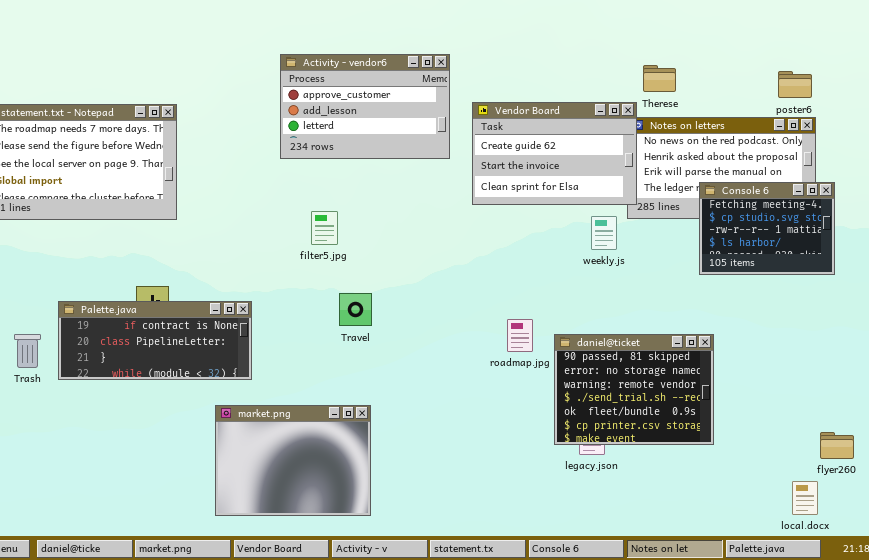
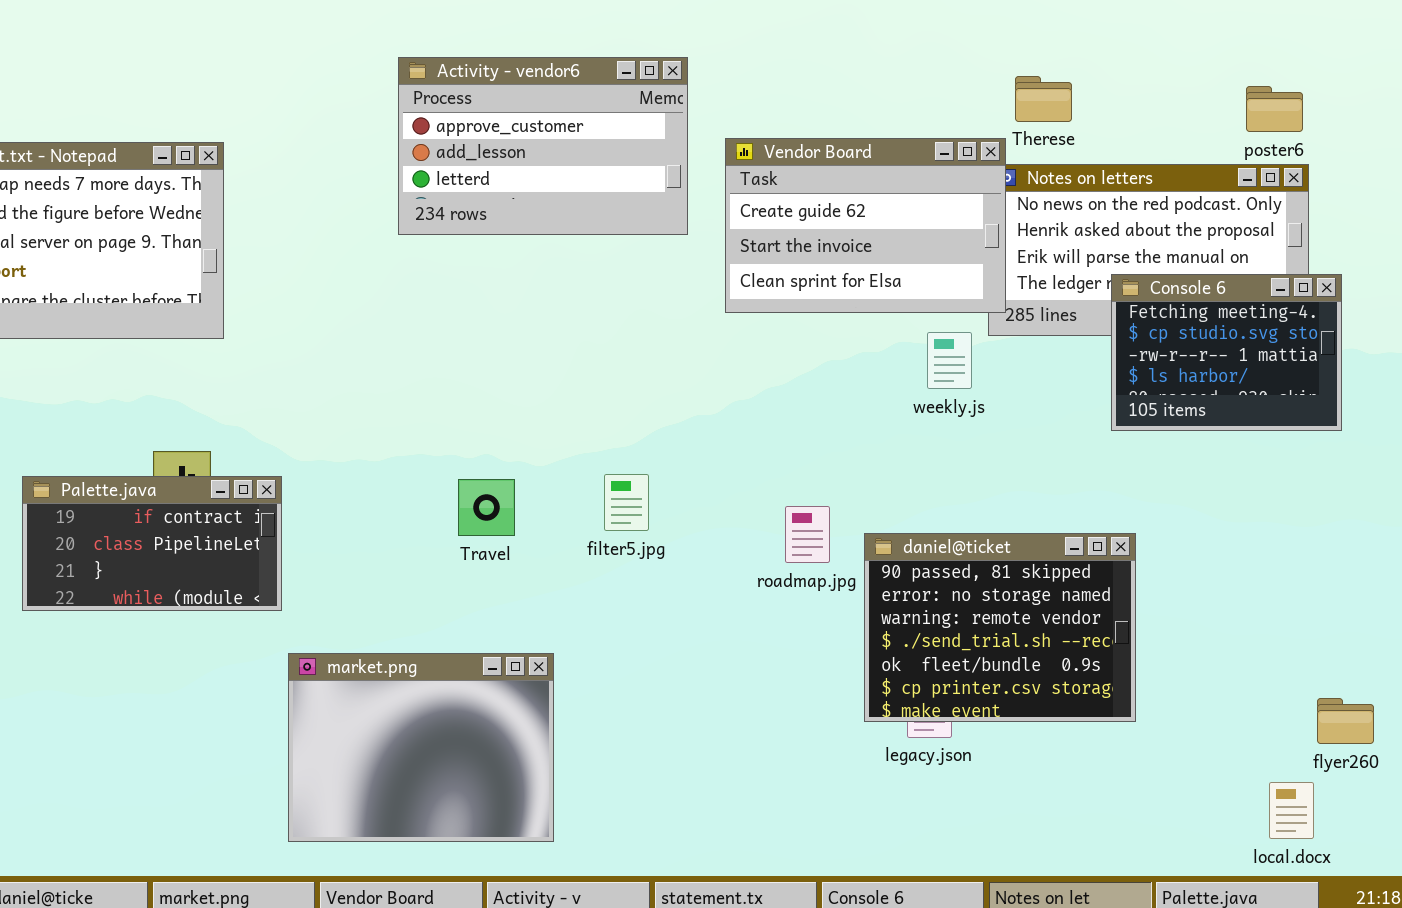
filter5.jpg: [311,211,338,245] -> [604,474,649,531], moved
Travel: [339,293,372,326] -> [458,479,515,536], moved
Palette.java: [58,301,252,380] -> [22,476,282,611], resized

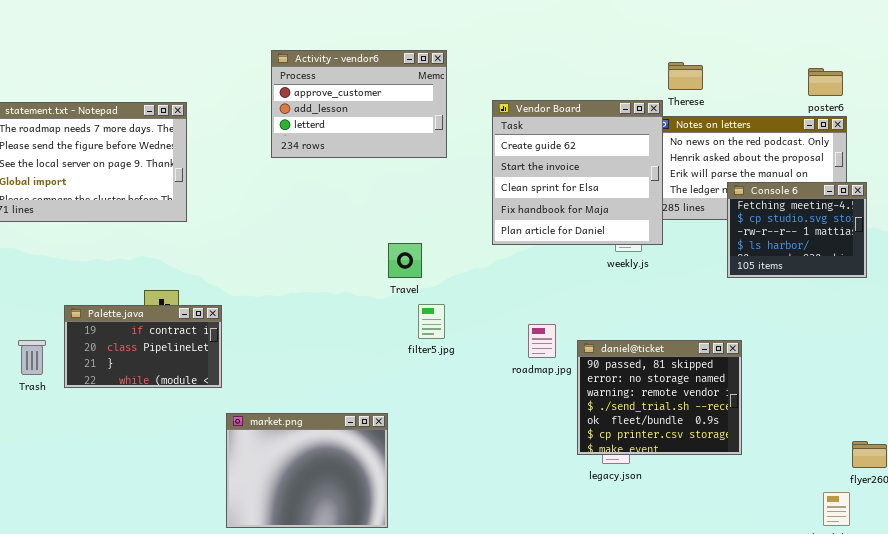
Activity - vendor6: [398,57,688,235] -> [271,50,447,158], moved
Vendor Board: [725,138,1006,313] -> [492,100,663,245], resized
Travel: [458,479,515,536] -> [388,243,422,278], moved

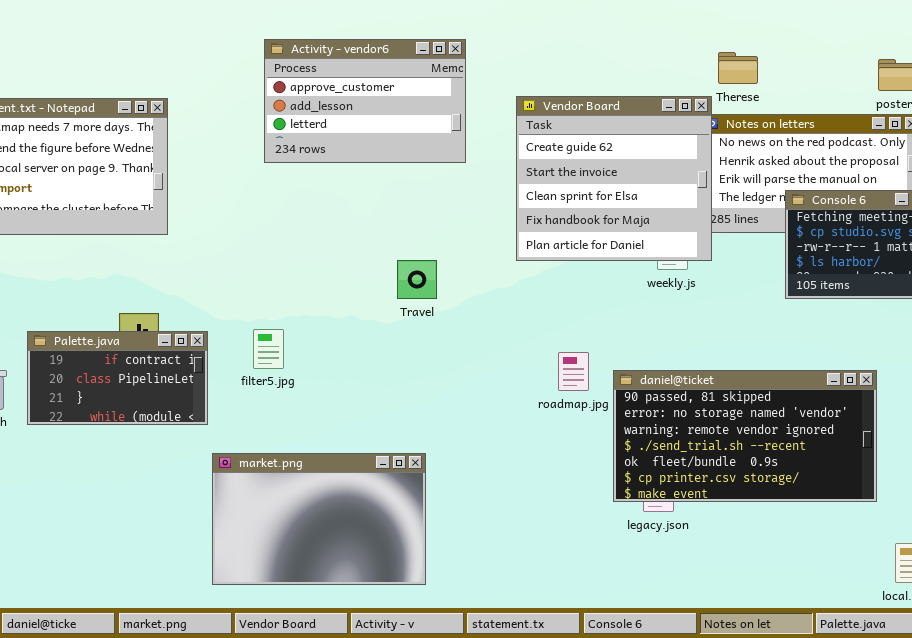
filter5.jpg: [418,304,445,339] -> [253,329,284,369], moved
daniel@ticket: [577,340,742,455] -> [613,370,877,502], resized
market.png: [226,413,388,528] -> [212,453,426,585], resized

